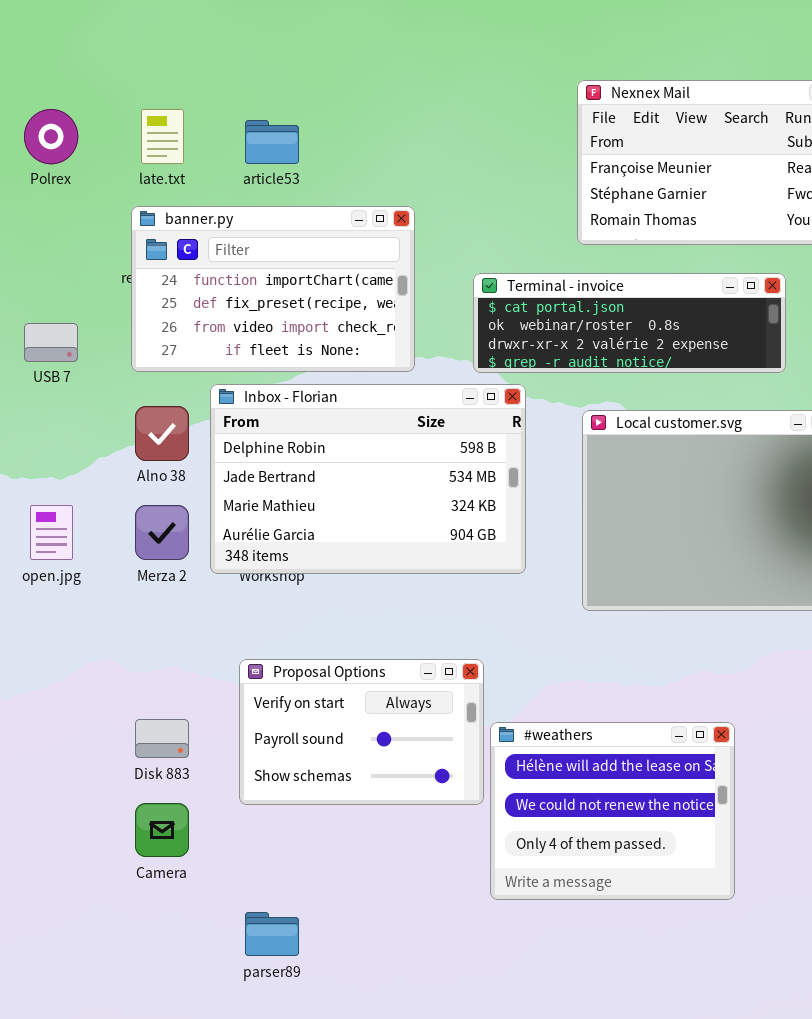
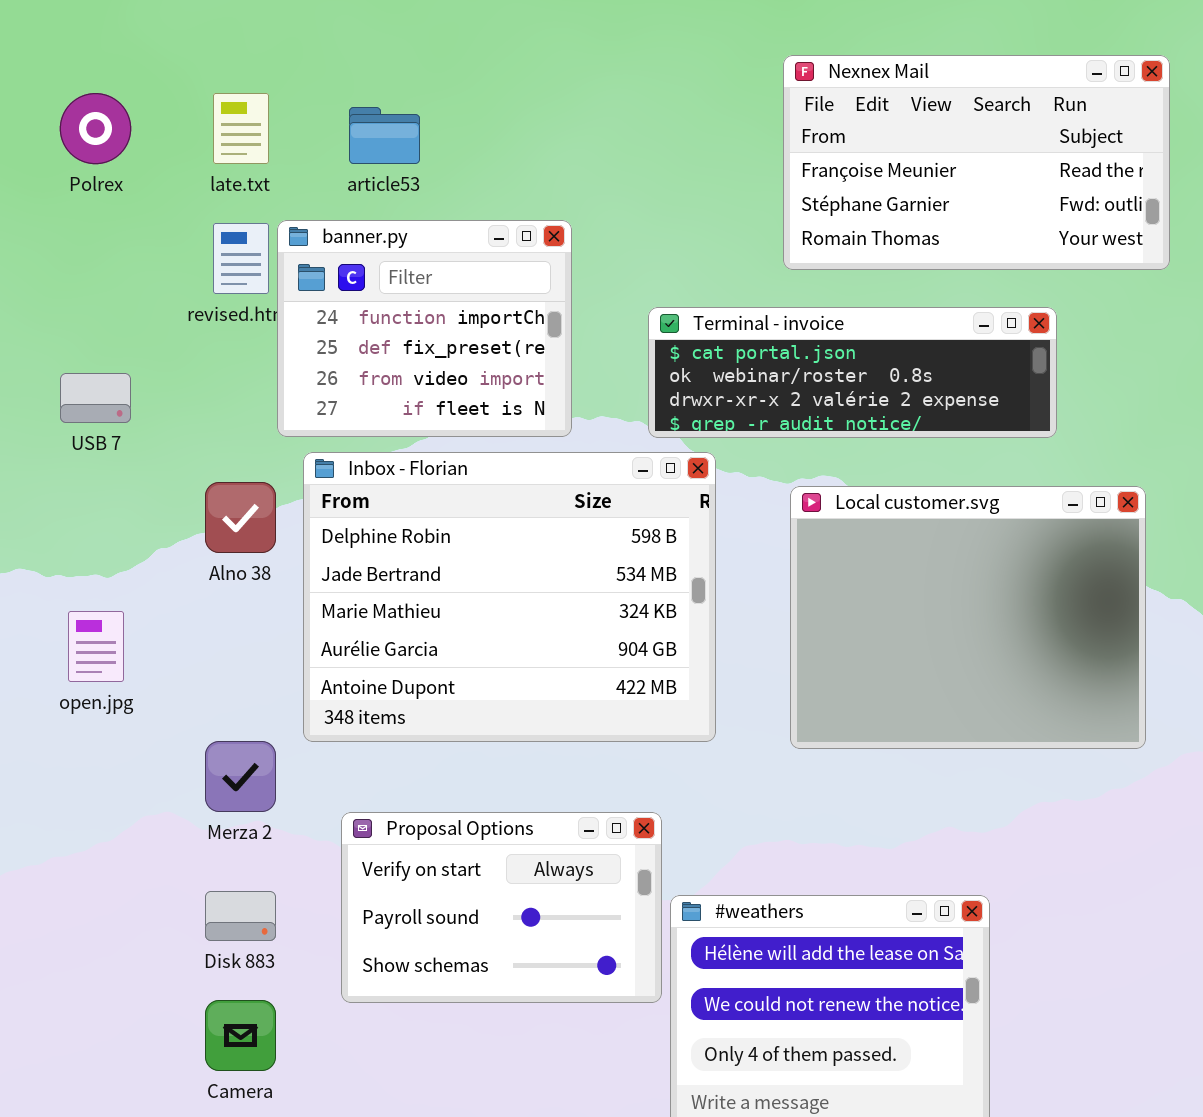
banner.py: [131,206,415,372] -> [277,220,572,437], resized
Inbox - Florian: [210,384,526,574] -> [303,452,716,742], resized
Merza 2: [135,505,189,560] -> [205,741,276,812], moved

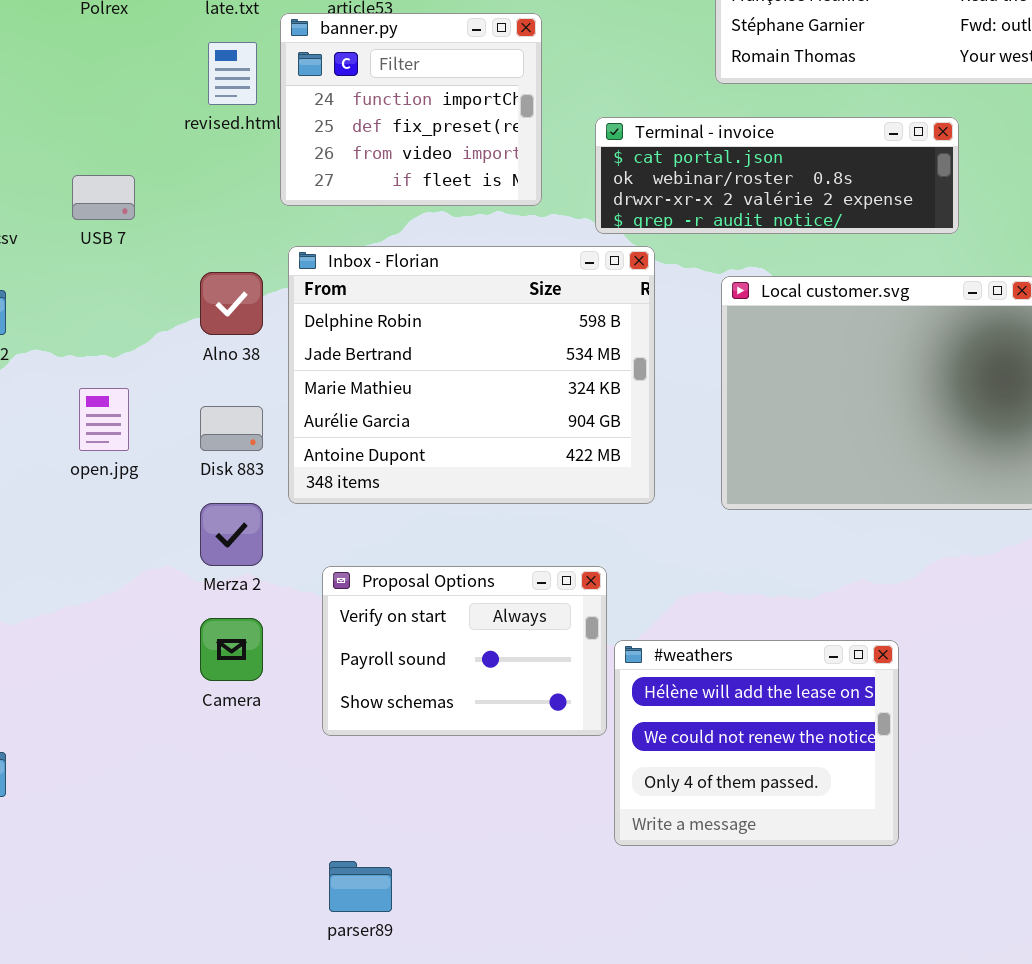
banner.py: [277,220,572,437] -> [280,13,542,206], moved
Disk 883: [205,891,276,941] -> [200,406,263,451], moved
Camera: [205,1000,276,1071] -> [200,618,263,681], moved

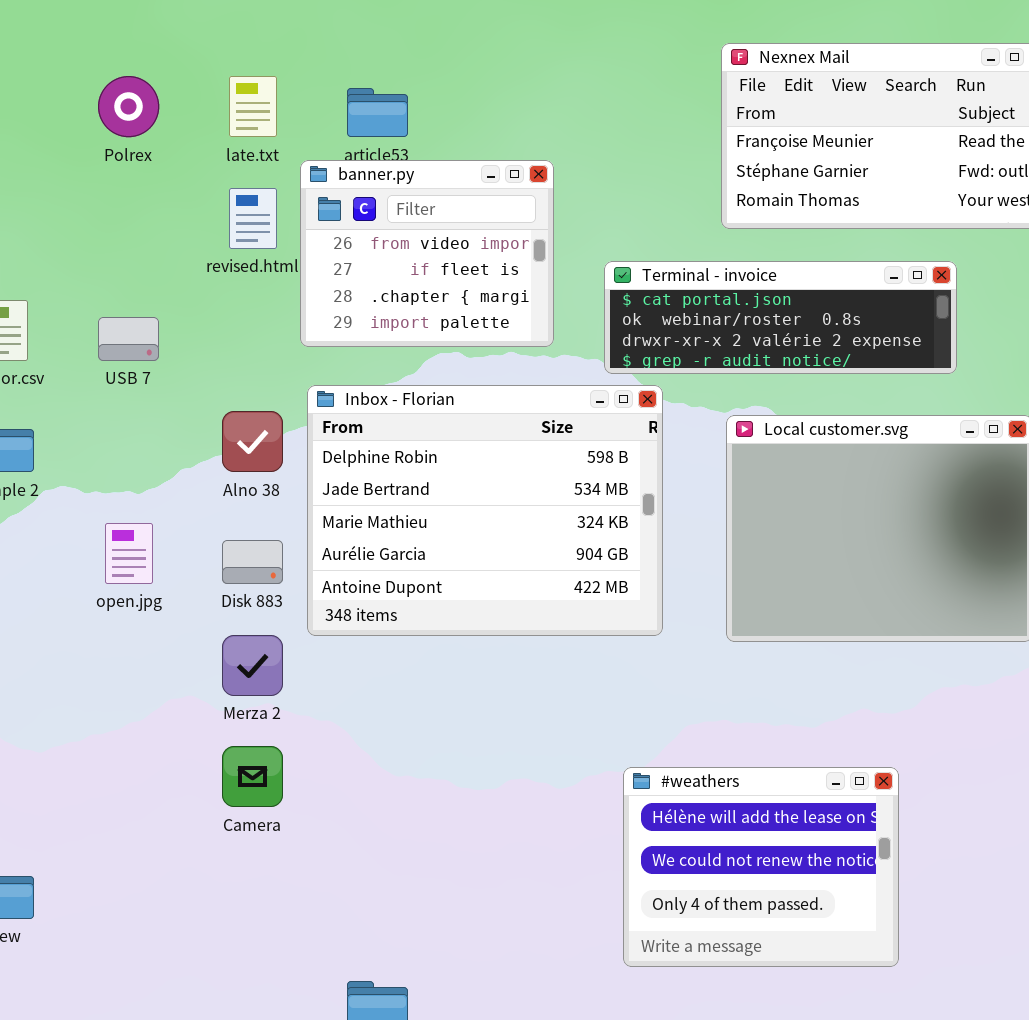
banner.py: [280,13,542,206] -> [300,160,554,347], scrolled down 2 rows
Proposal Options: [322,566,607,736] -> none, closed

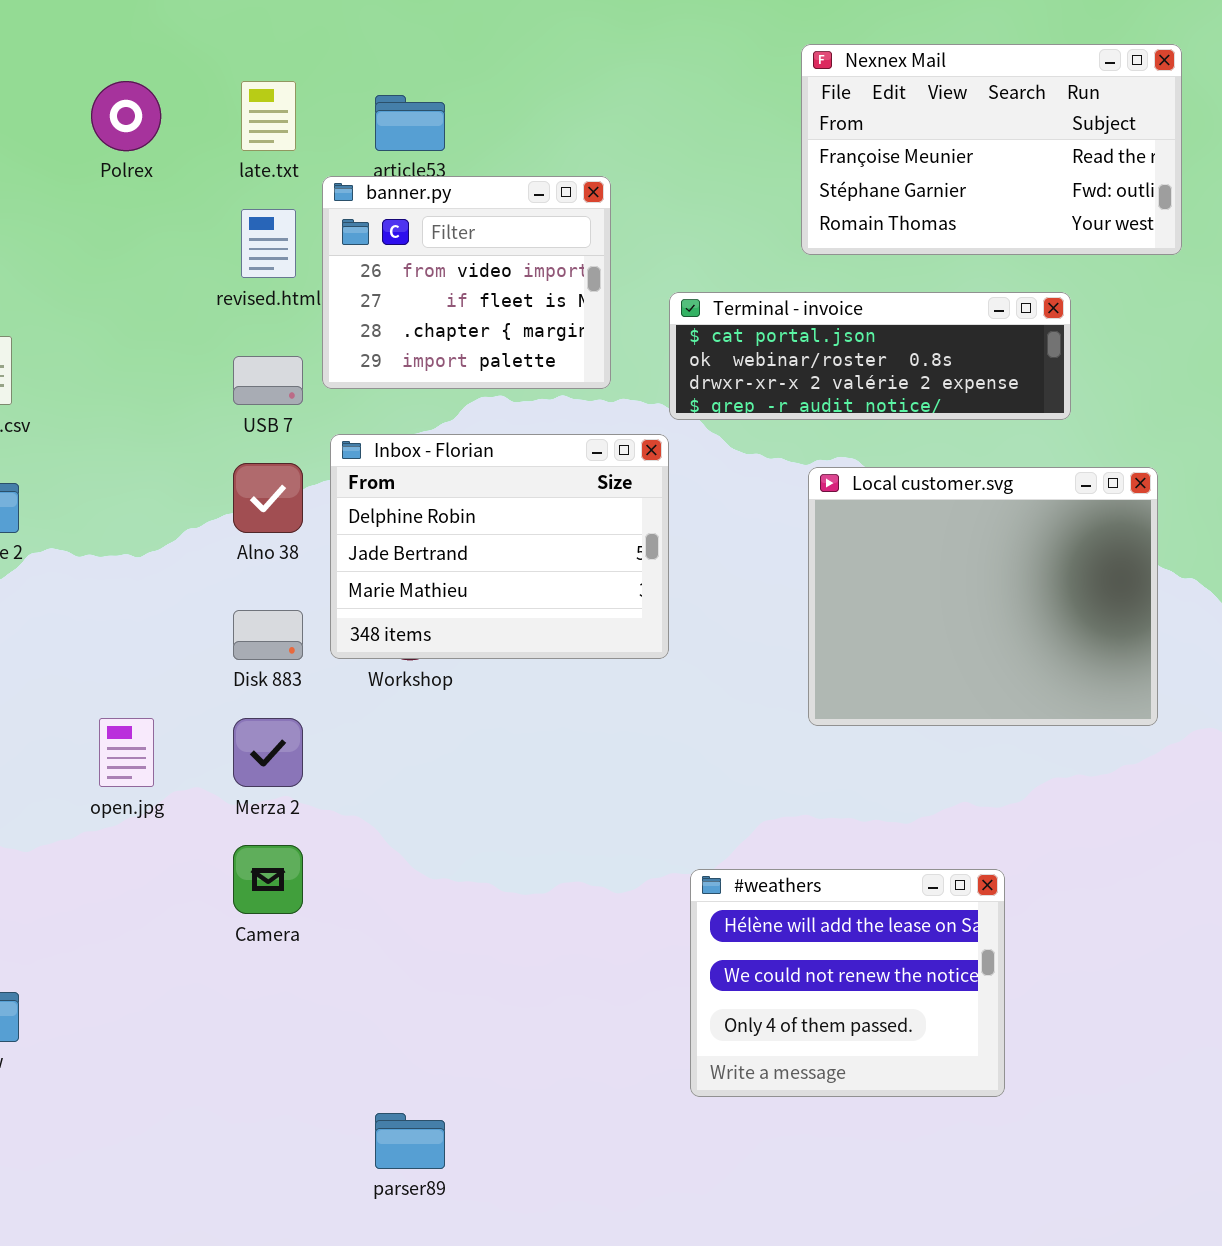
USB 7: [98,317,159,361] -> [233,356,303,405], moved
Inbox - Florian: [307,385,663,636] -> [330,434,669,659], resized
open.jpg: [105,523,153,584] -> [99,718,154,787], moved

